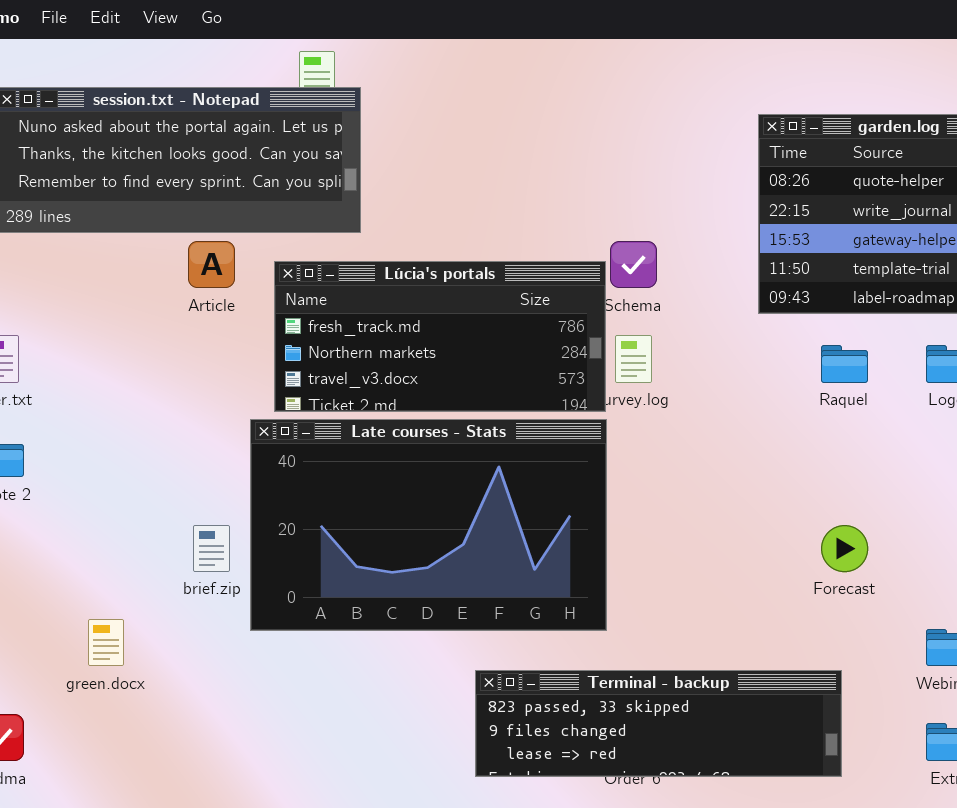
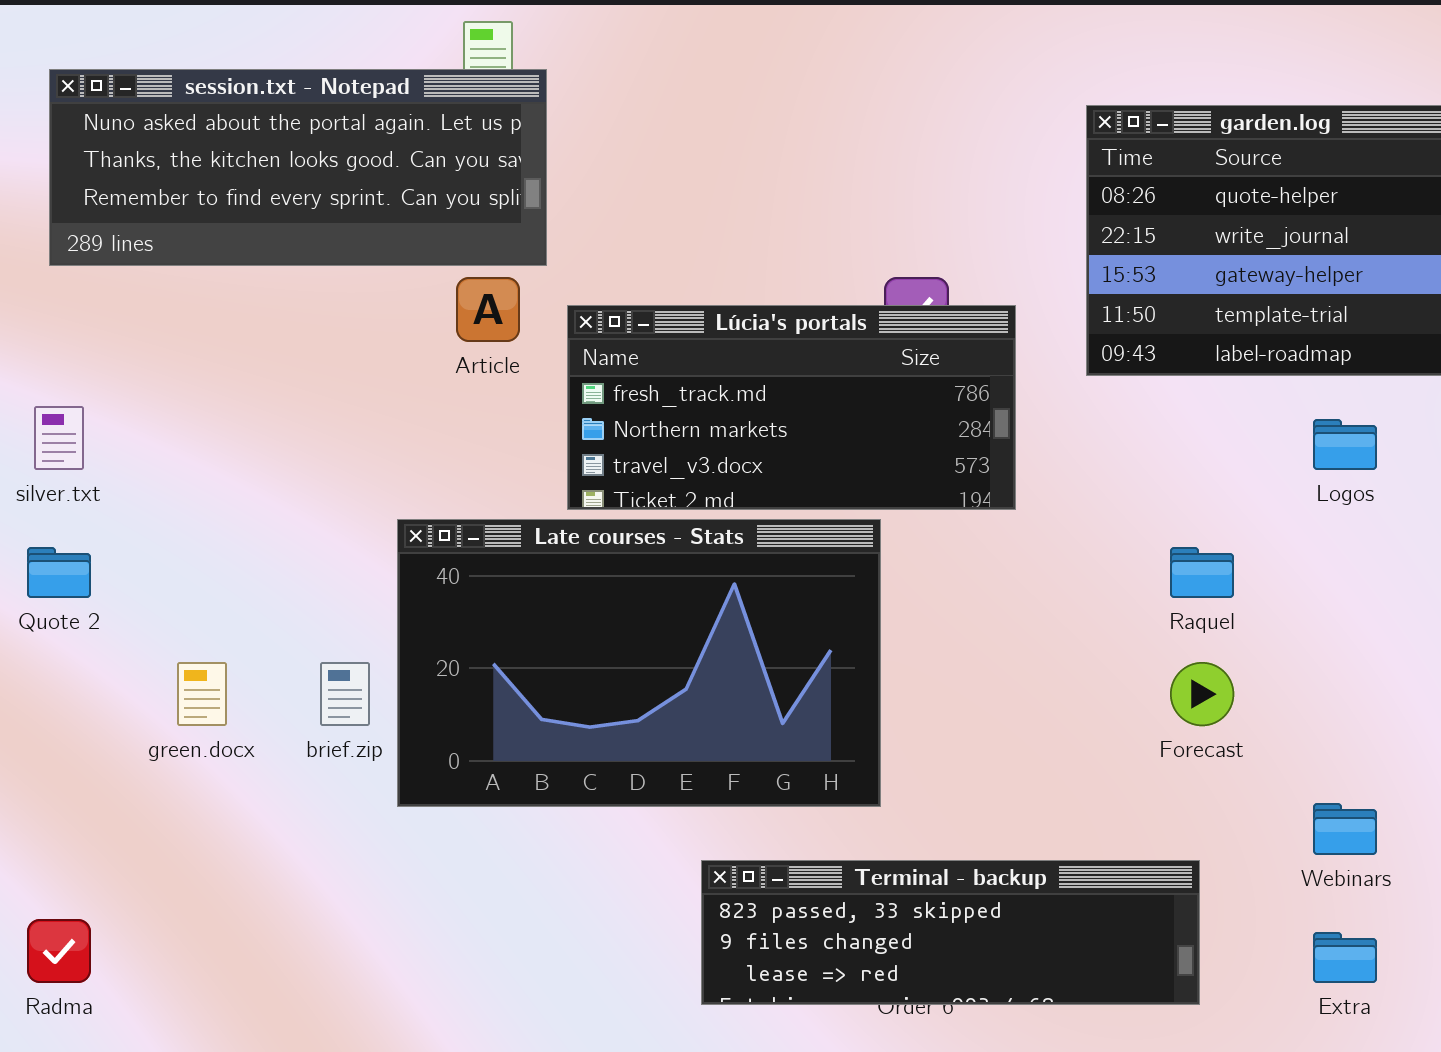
Article: [188,241,235,288] -> [456,277,520,342], moved
Lúcia's portals: [274,261,606,412] -> [567,305,1016,510], moved
Raquel: [821,345,868,383] -> [1170,547,1234,598], moved
green.docx: [88,619,124,666] -> [177,662,227,726], moved

